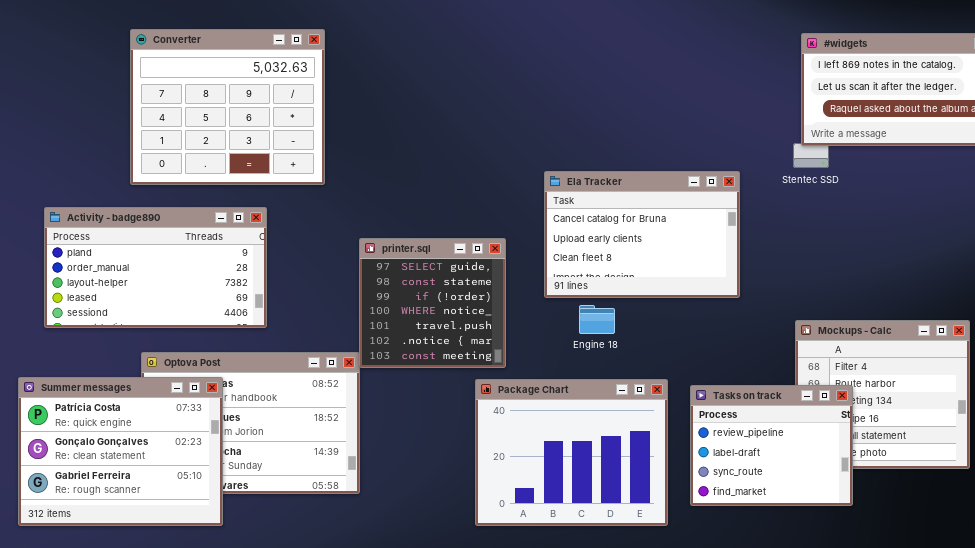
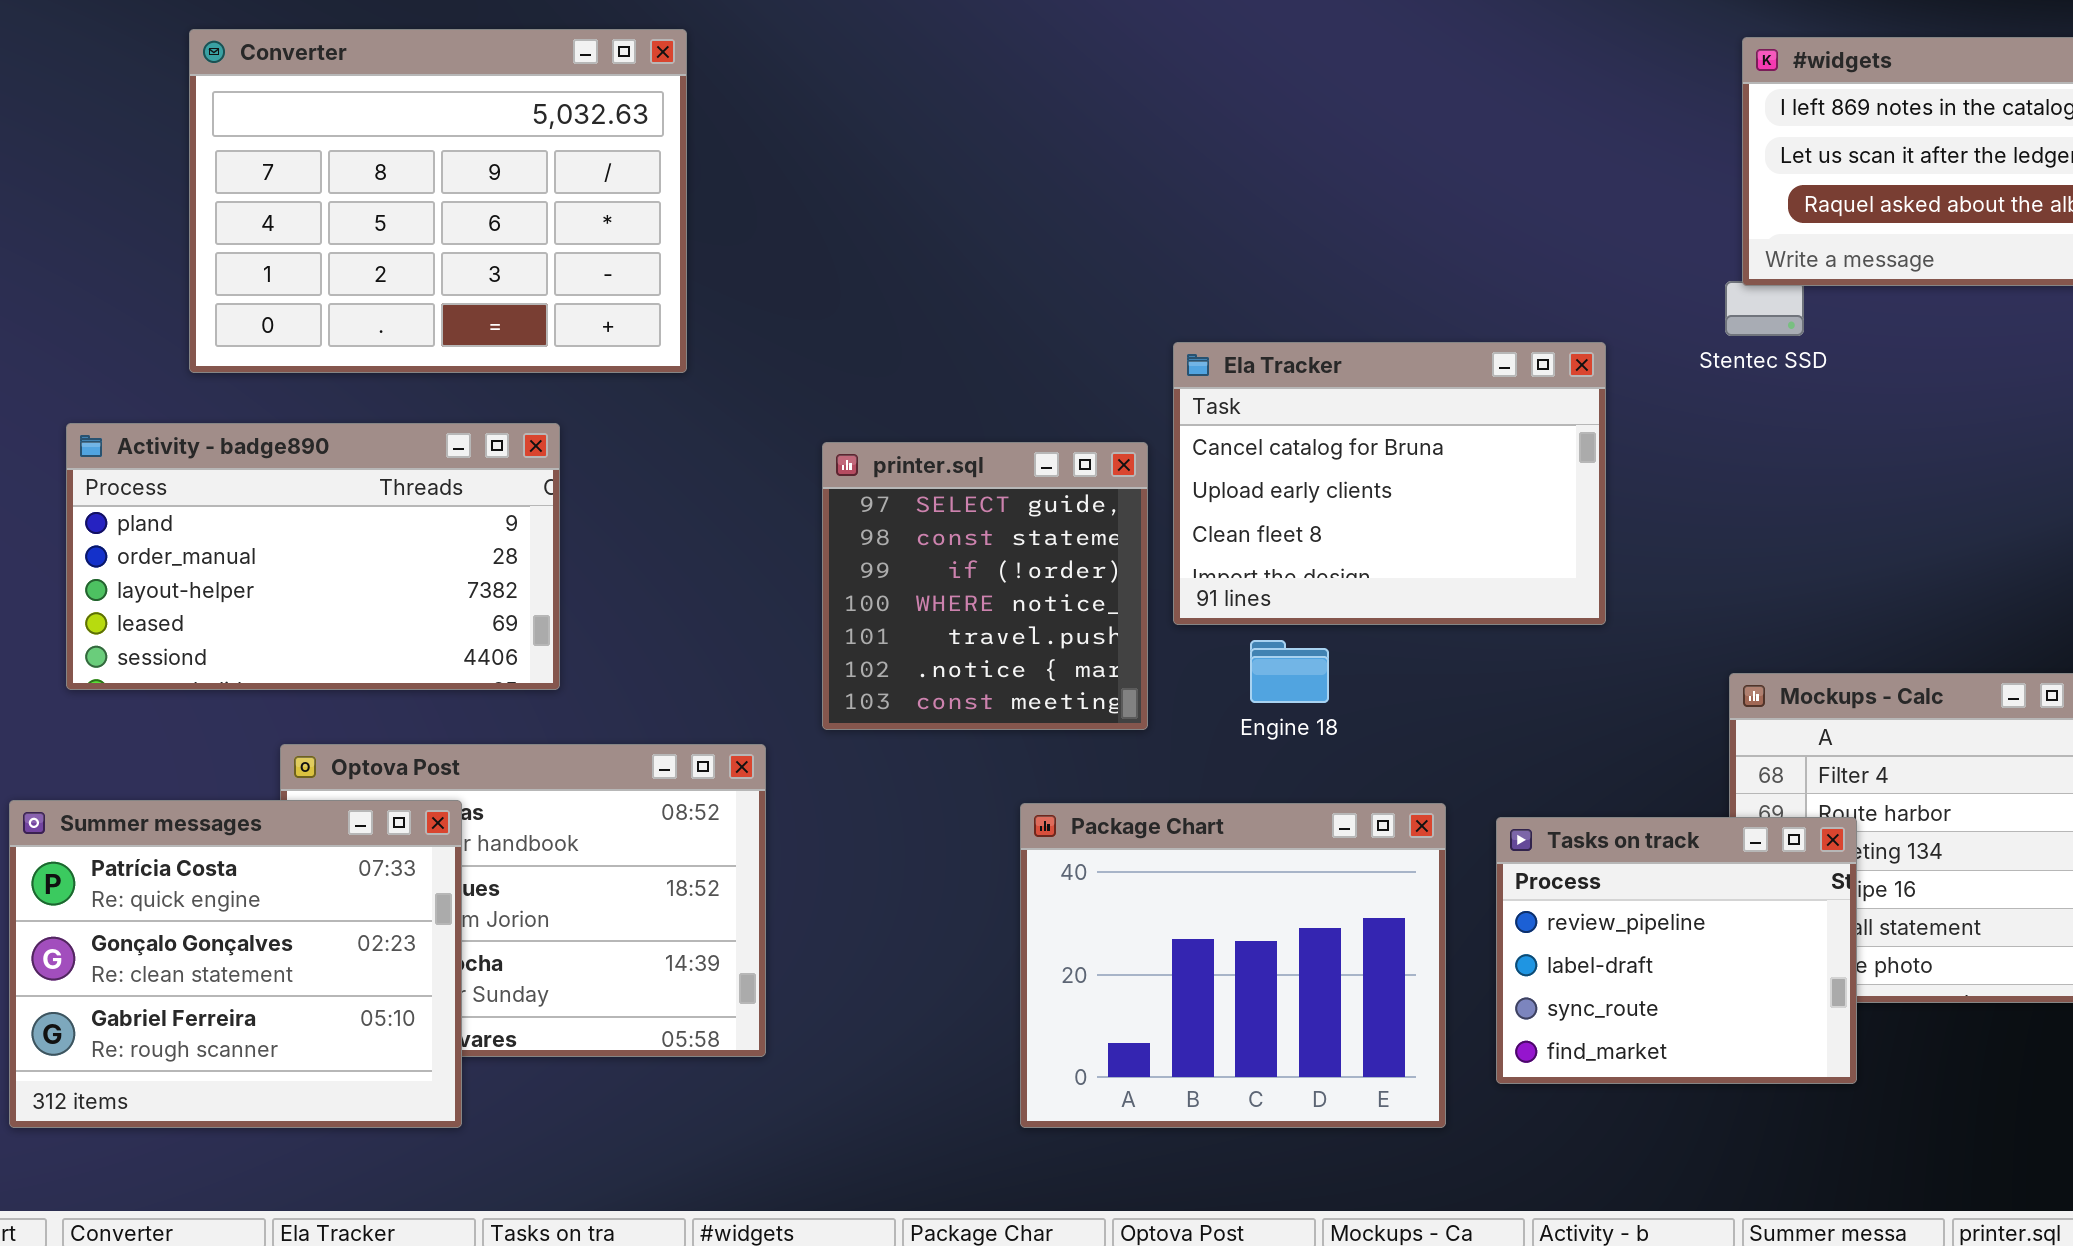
Converter: [130,29,325,185] -> [189,29,687,373], resized
printer.sql: [359,238,506,368] -> [822,442,1148,730], moved

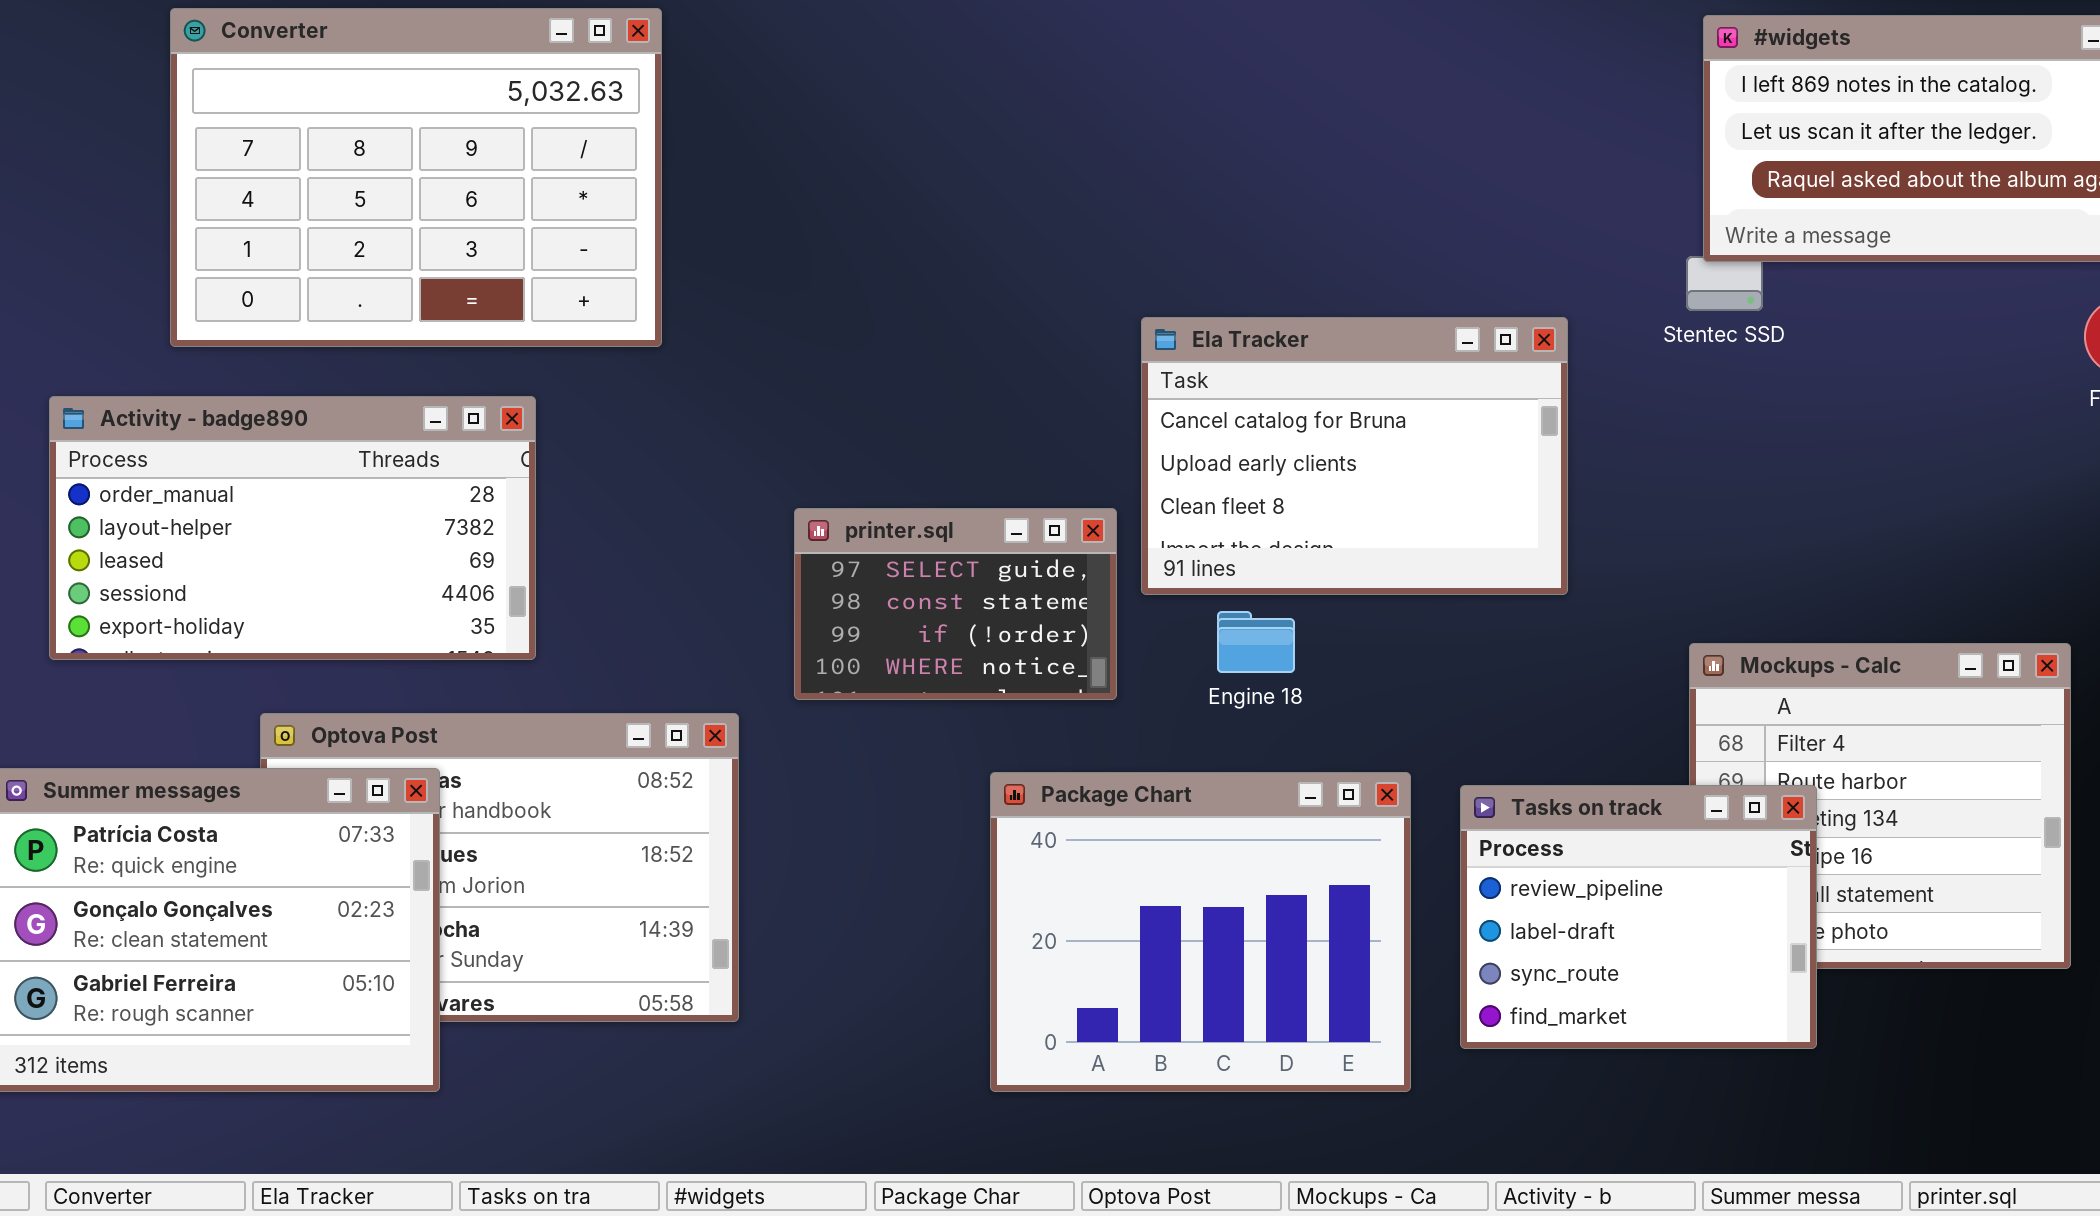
Activity - badge890: [66,423,560,690] -> [49,396,536,660], scrolled down 1 row
printer.sql: [822,442,1148,730] -> [794,508,1117,700], resized

